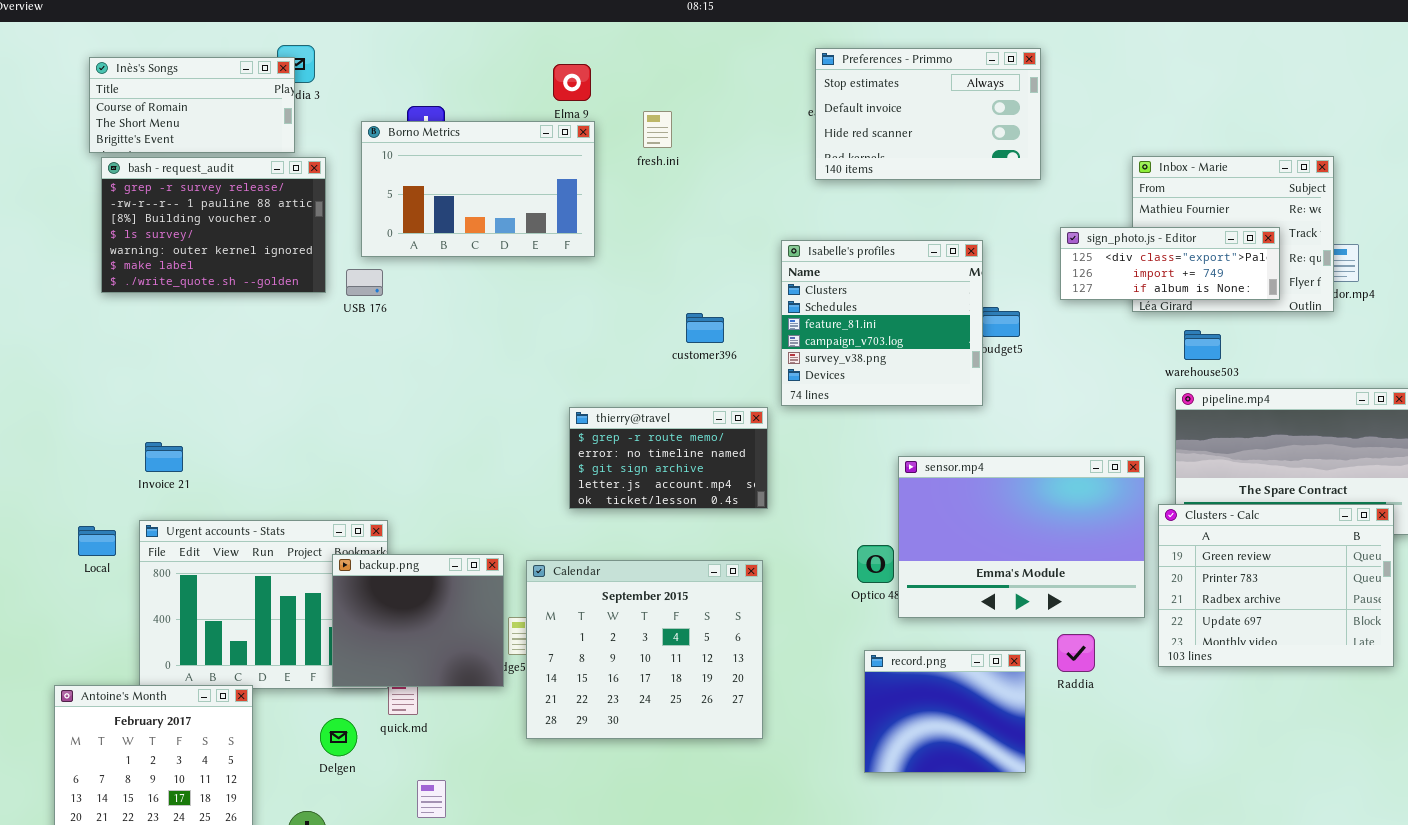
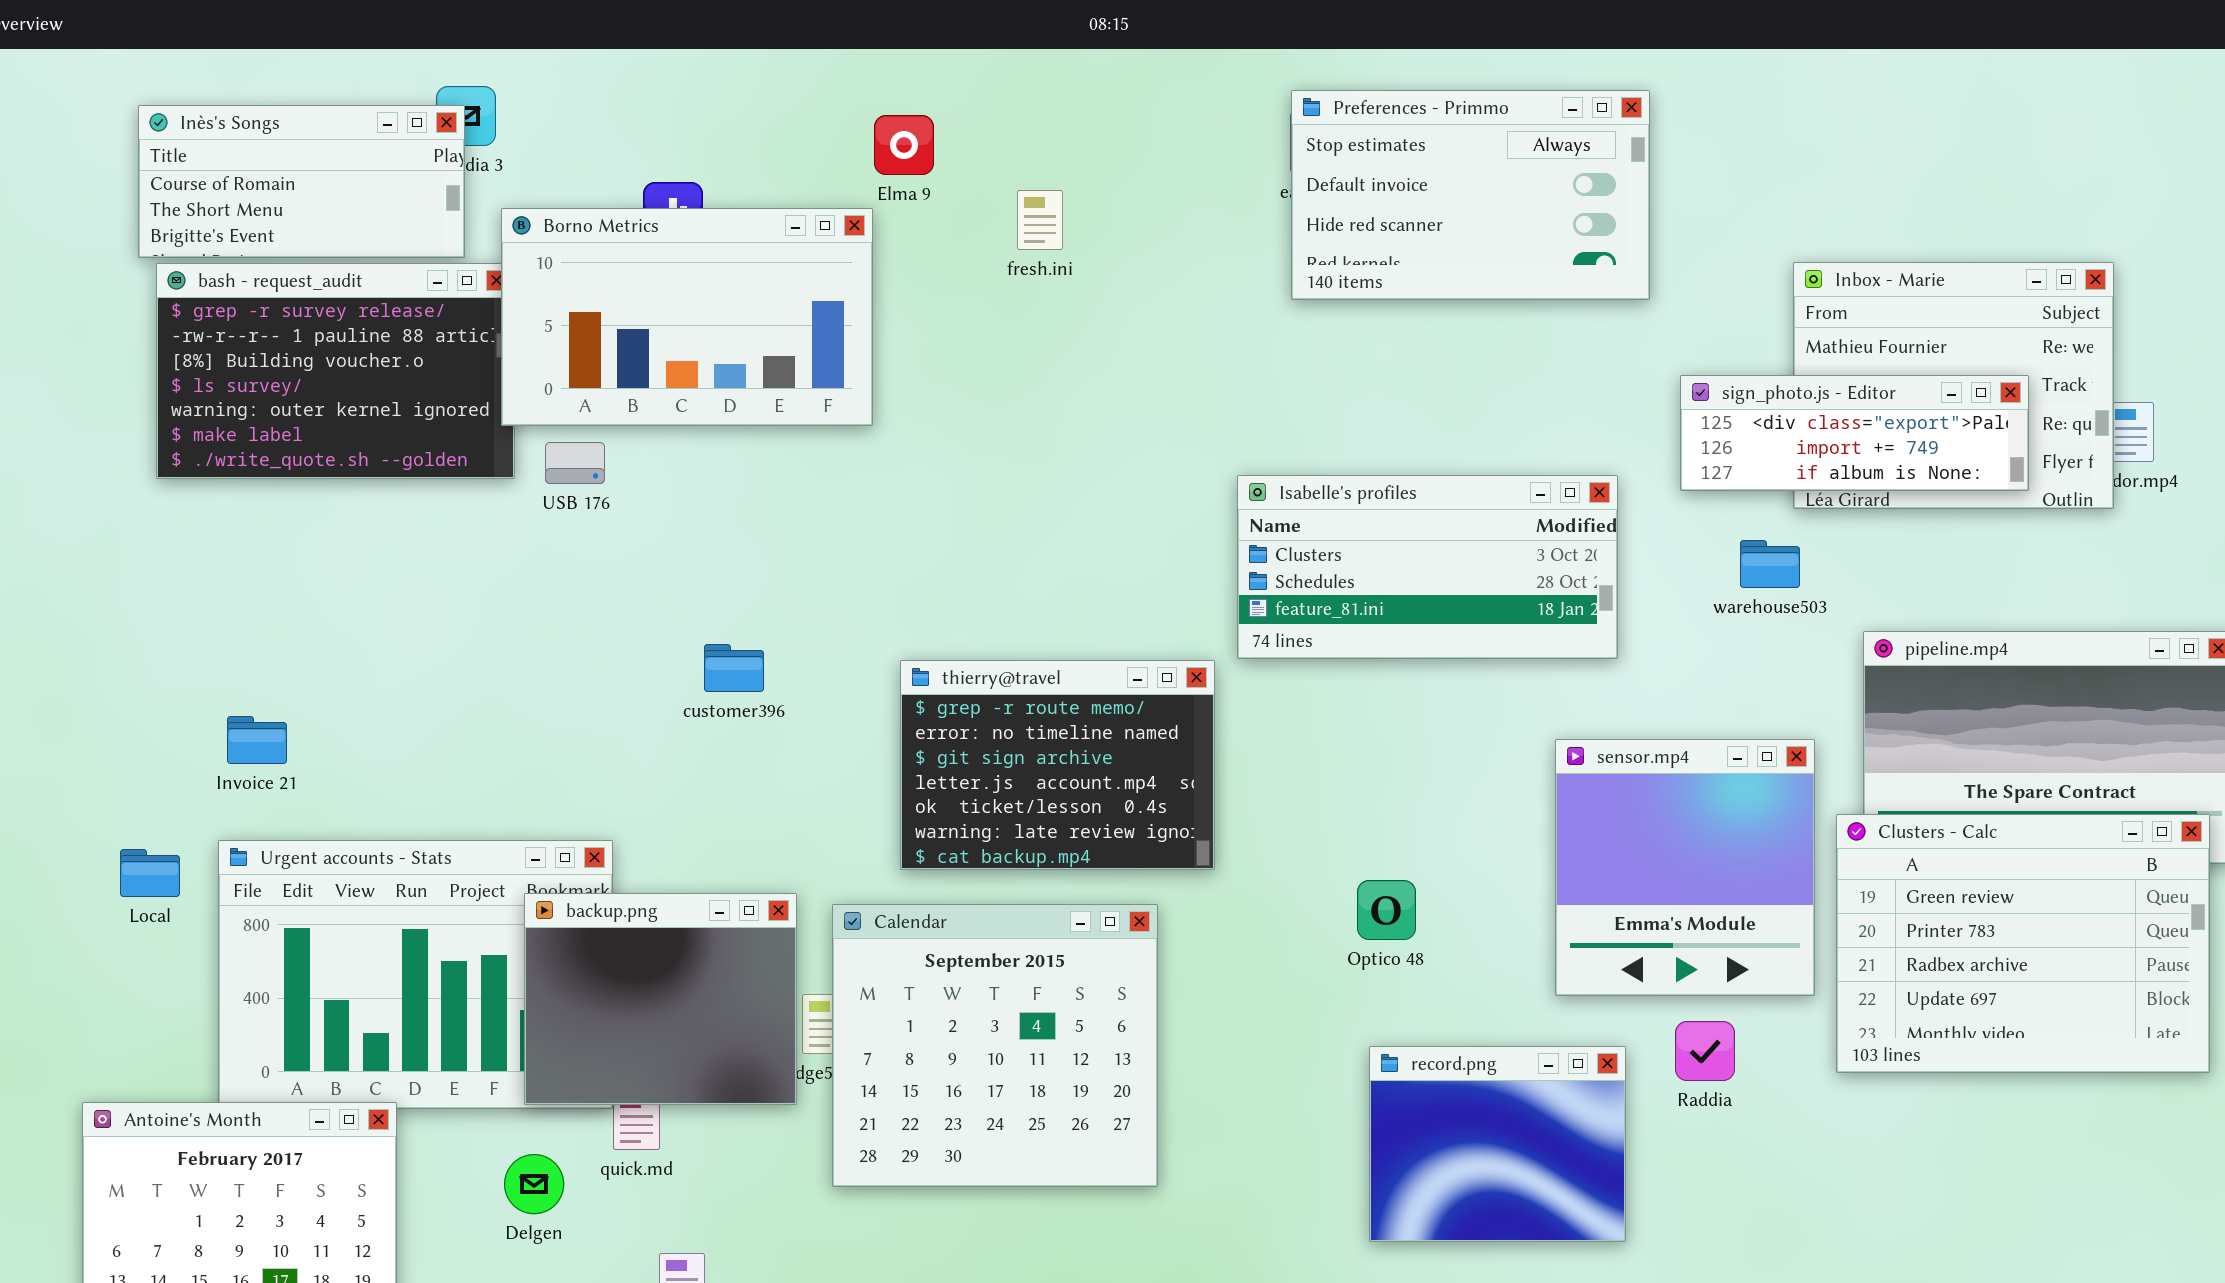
Borno Metrics: [361,121,595,257] -> [501,208,873,426], moved
Isabelle's profiles: [781,240,983,406] -> [1237,475,1618,659], resized
customer396: [686,313,724,343] -> [704,644,764,692], moved
warehouse503: [1184,330,1221,360] -> [1740,540,1800,588], moved
thierry@travel: [569,407,768,509] -> [900,660,1215,870], resized
sensor.mp4: [898,456,1145,618] -> [1555,739,1815,996], resized
Calendar: [526,560,763,739] -> [832,904,1158,1187], resized

